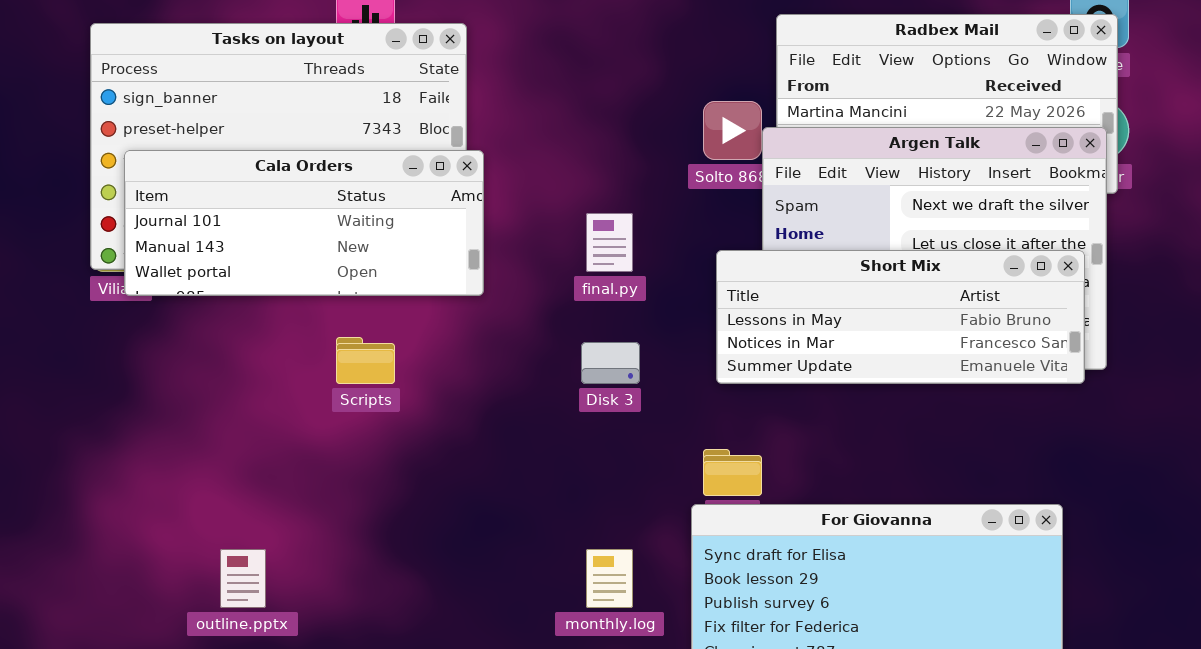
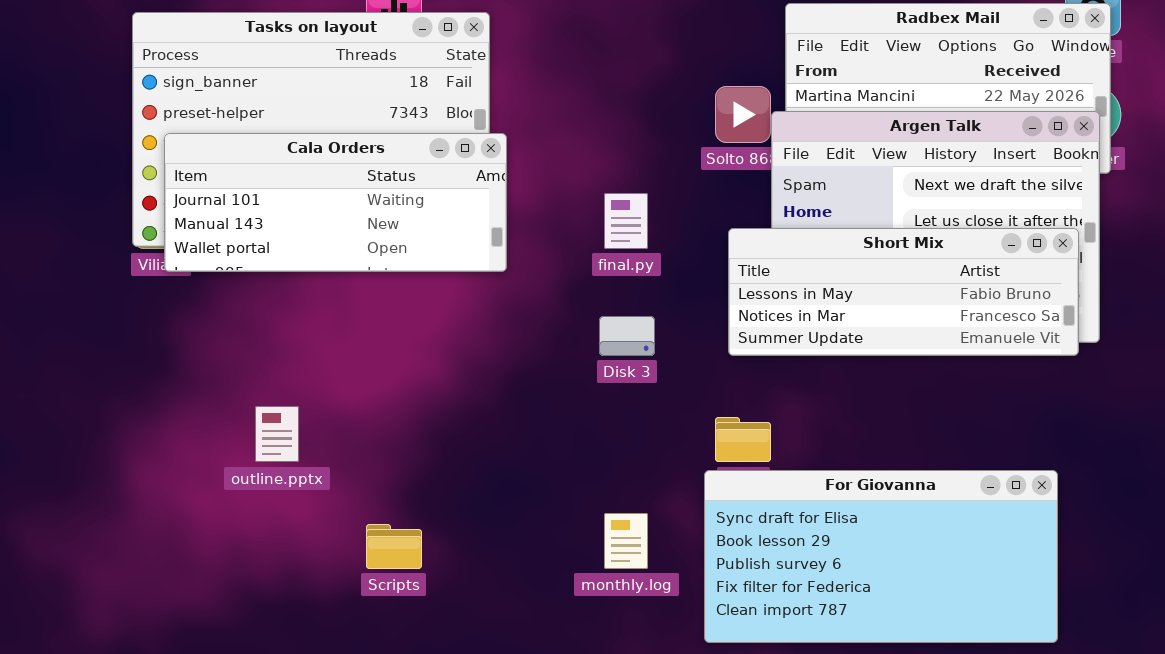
Scripts: [336,337,395,384] -> [366,524,422,569], moved
outline.pptx: [220,549,266,608] -> [255,406,299,462], moved

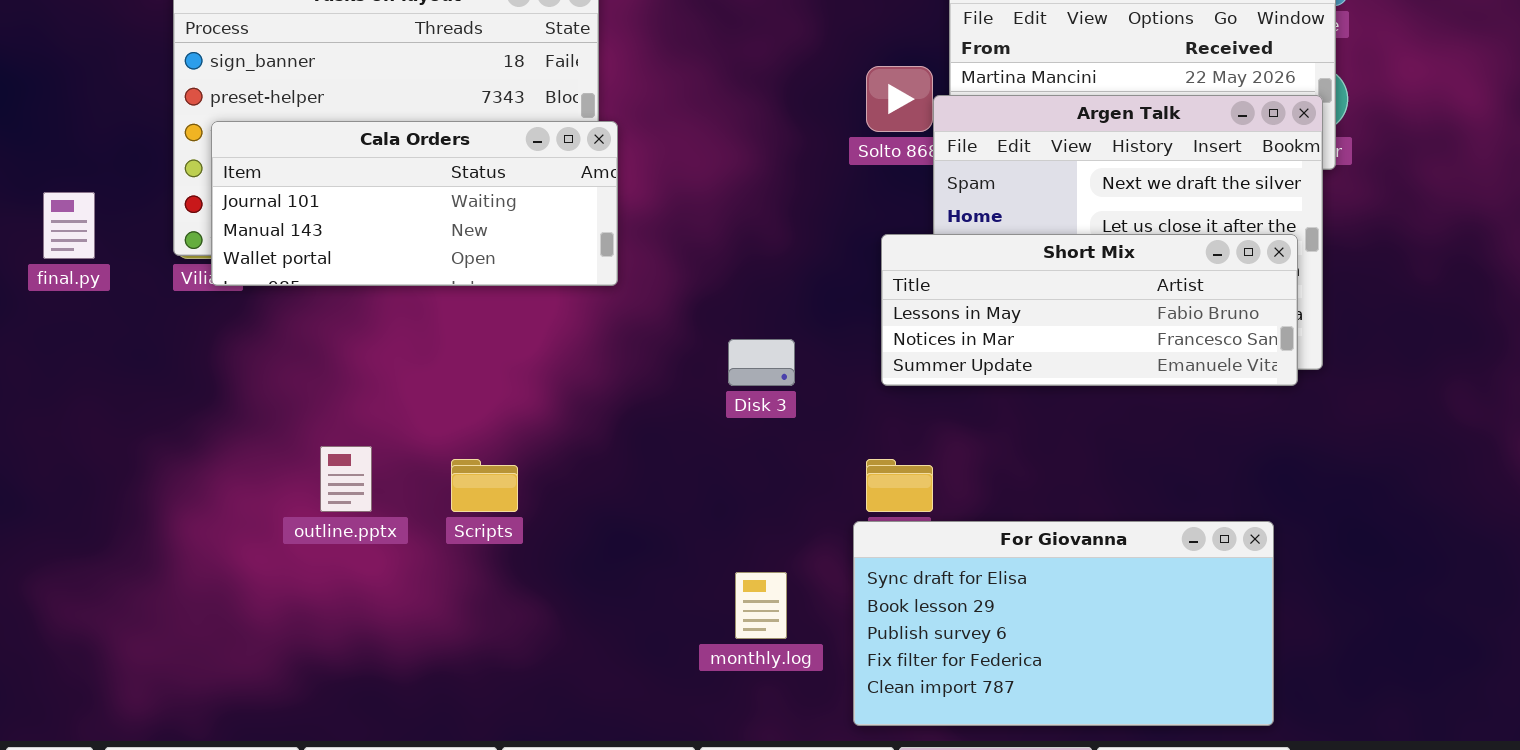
final.py: [604,193,648,249] -> [43,192,95,259], moved
Scripts: [366,524,422,569] -> [451,459,518,512], moved

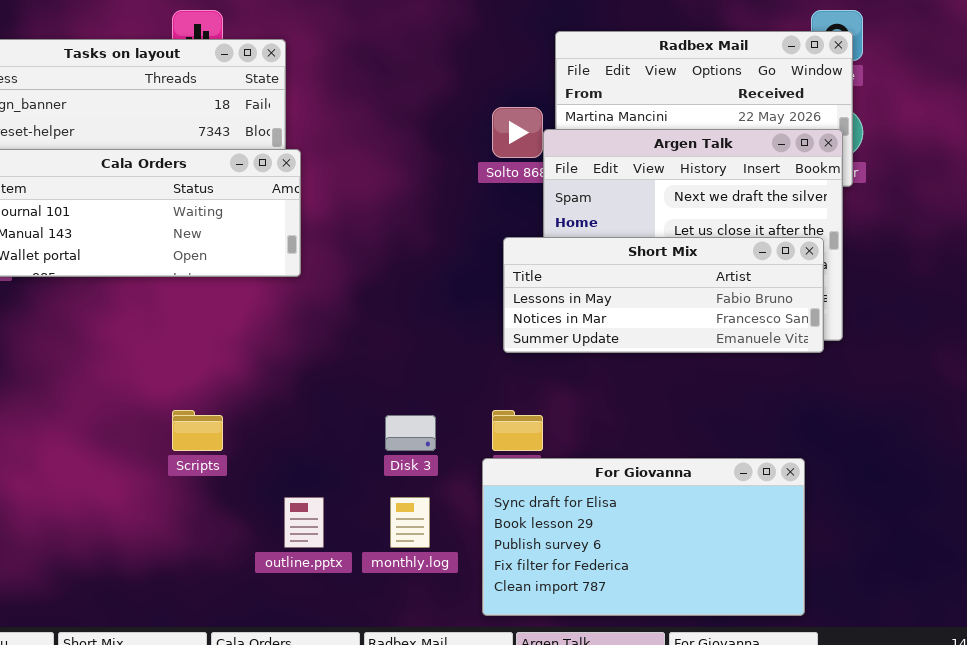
Disk 3: [728,339,795,386] -> [385,415,436,451], moved
outline.pptx: [320,446,372,512] -> [284,497,324,548], moved

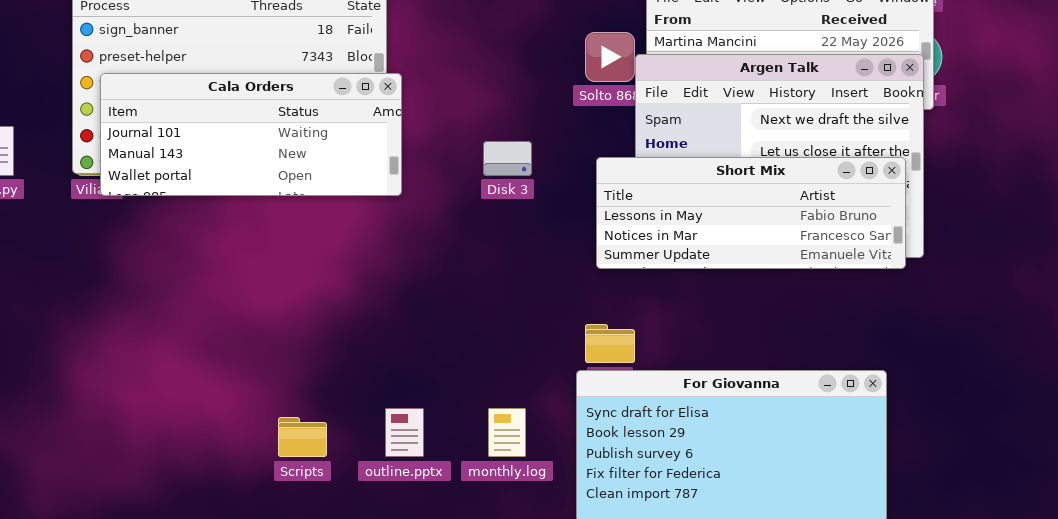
Scripts: [172,410,223,451] -> [278,417,327,457], moved
Disk 3: [385,415,436,451] -> [483,141,532,176], moved

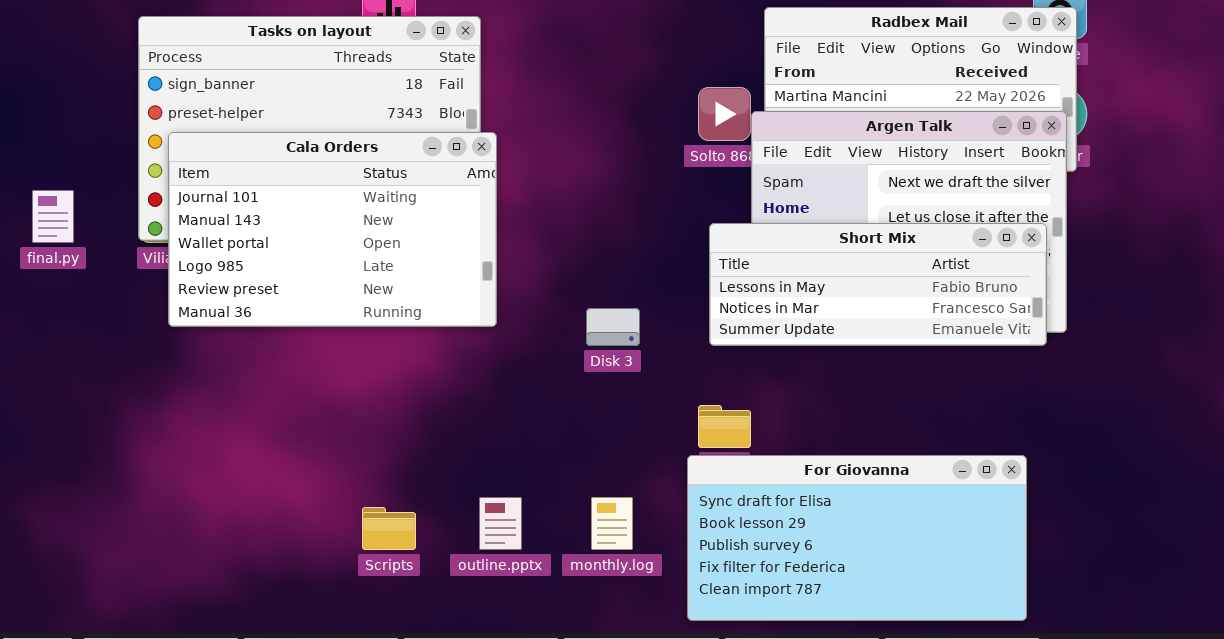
Cala Orders: [100,73,402,196] -> [168,132,497,327], resized
Disk 3: [483,141,532,176] -> [586,308,640,346], moved

